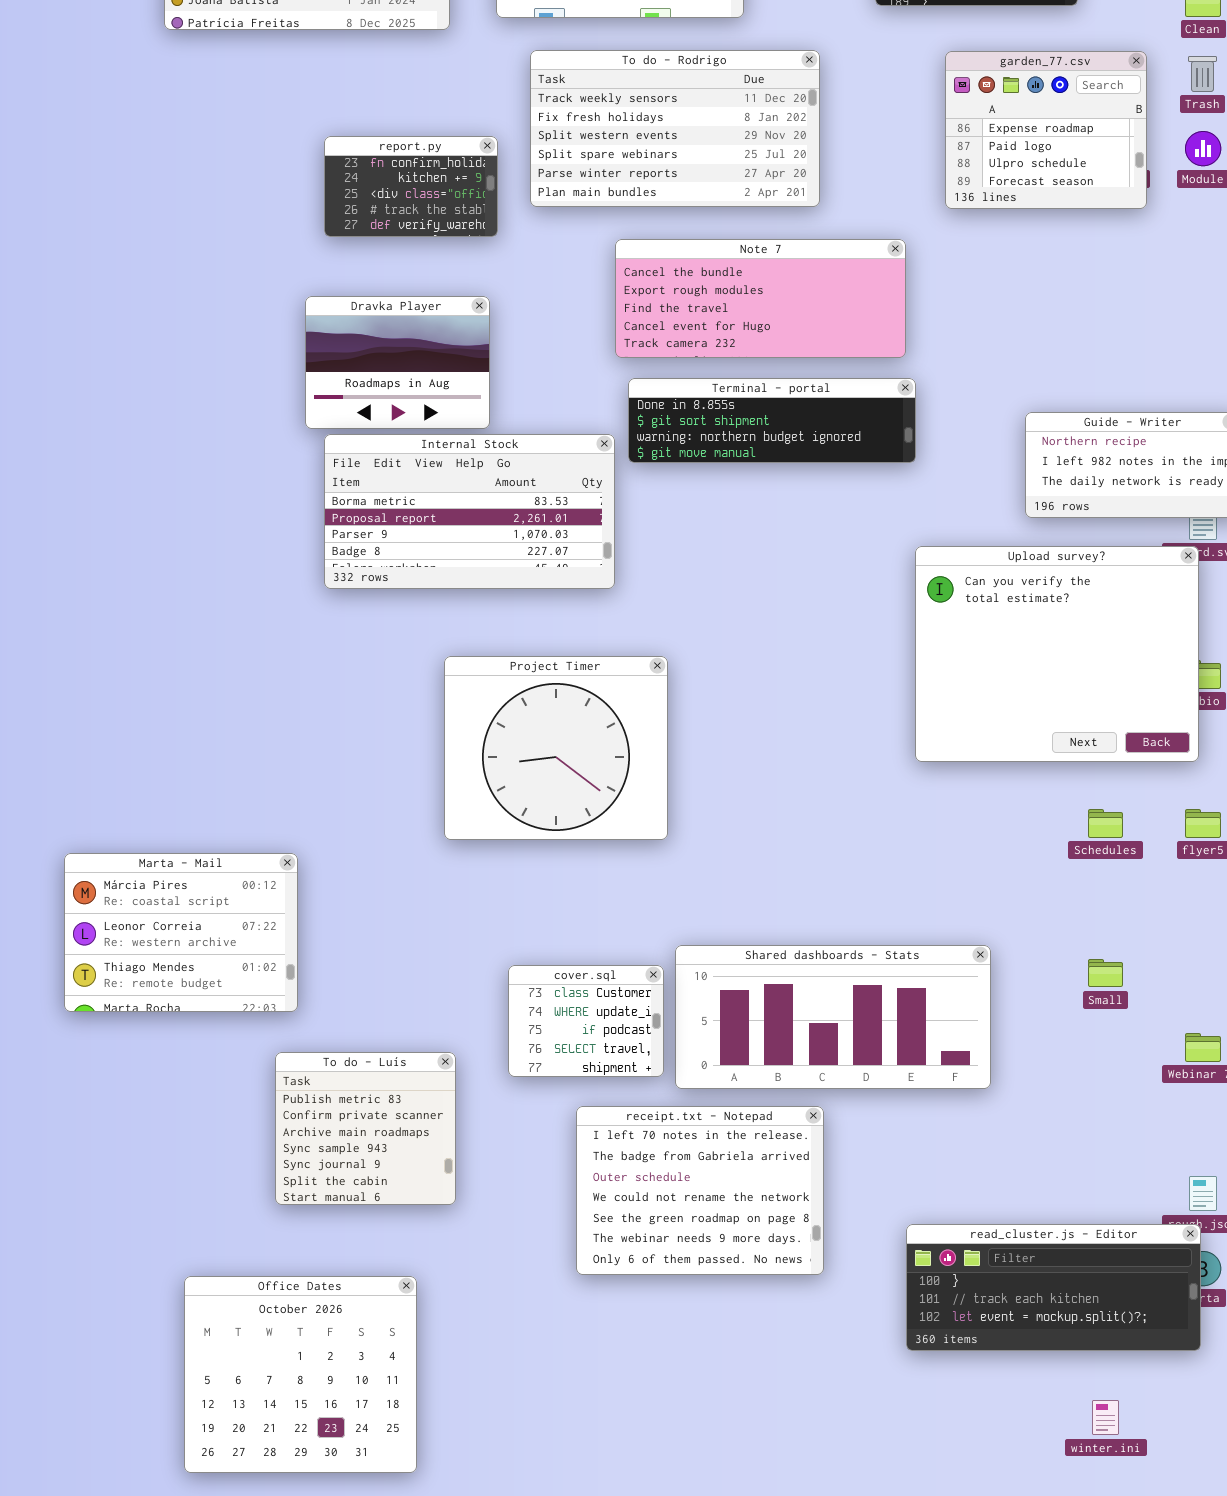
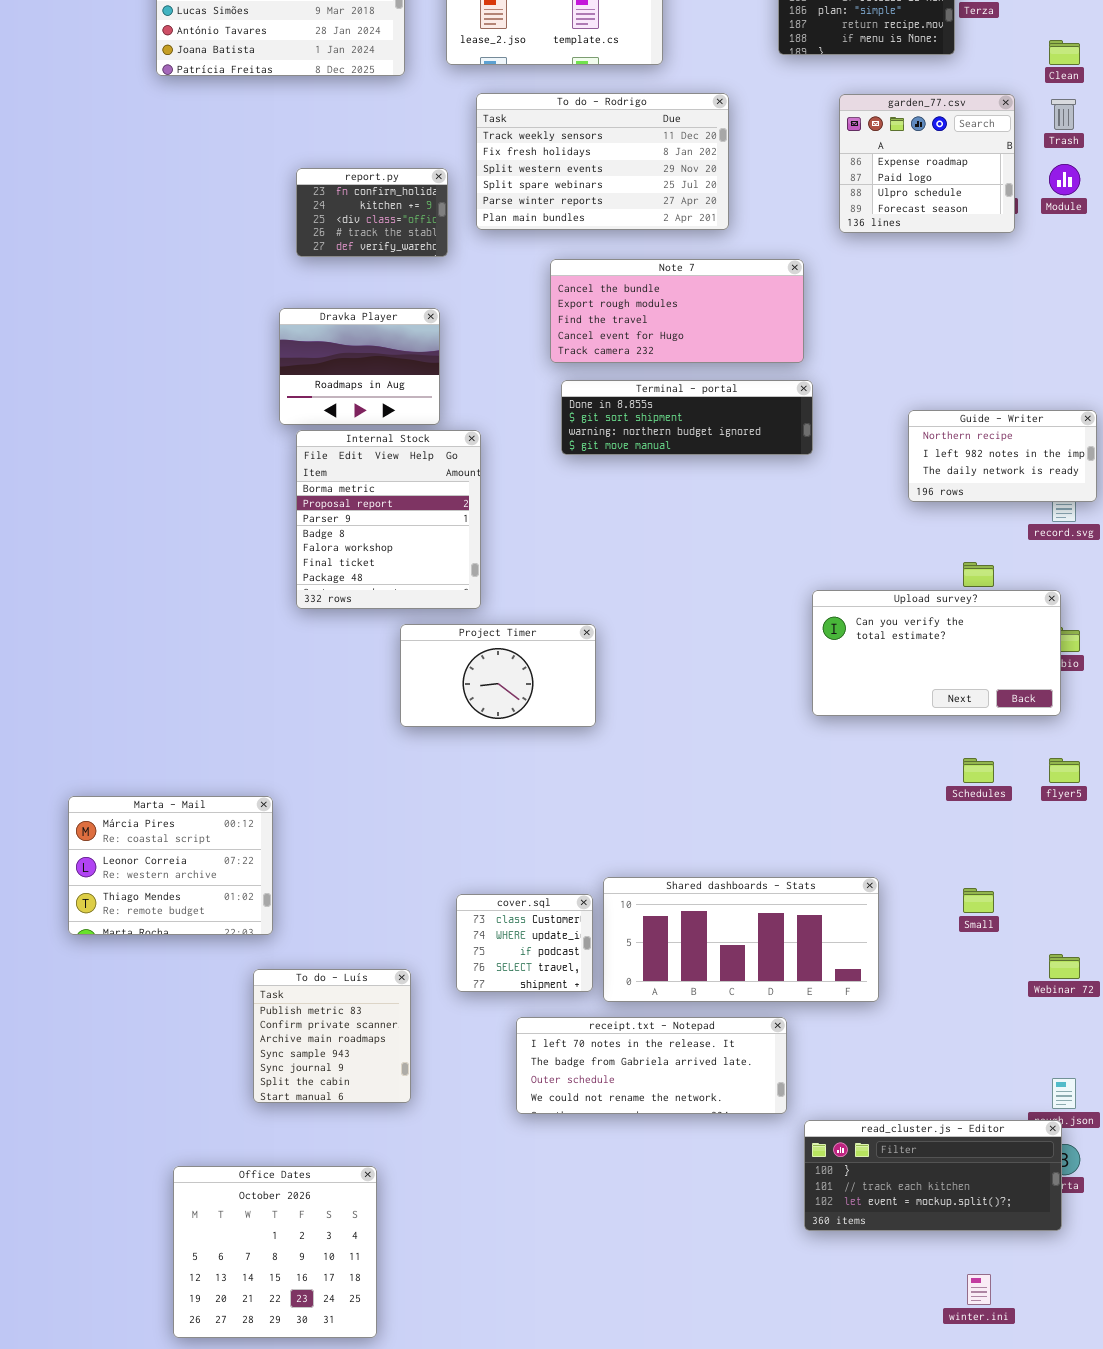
Internal Stock: [324,434,615,589] -> [296,430,481,609], resized
Upload survey?: [915,546,1199,762] -> [812,590,1061,716], resized
Project Timer: [444,656,668,840] -> [400,624,596,727], resized
receipt.txt - Notepad: [576,1106,824,1275] -> [516,1017,787,1114], resized

